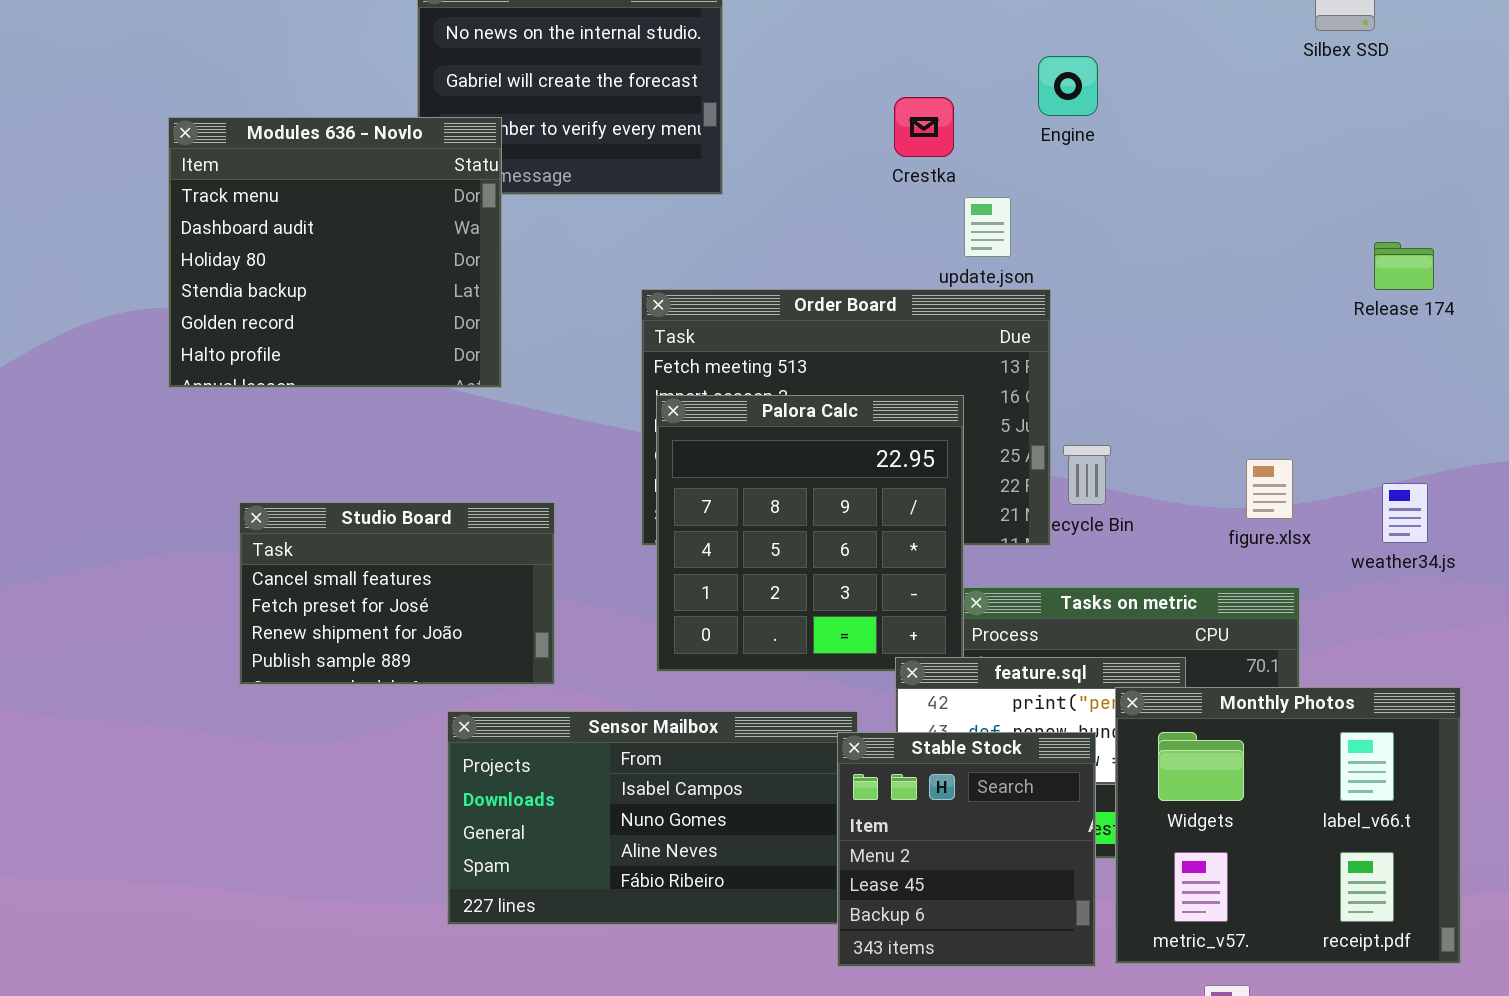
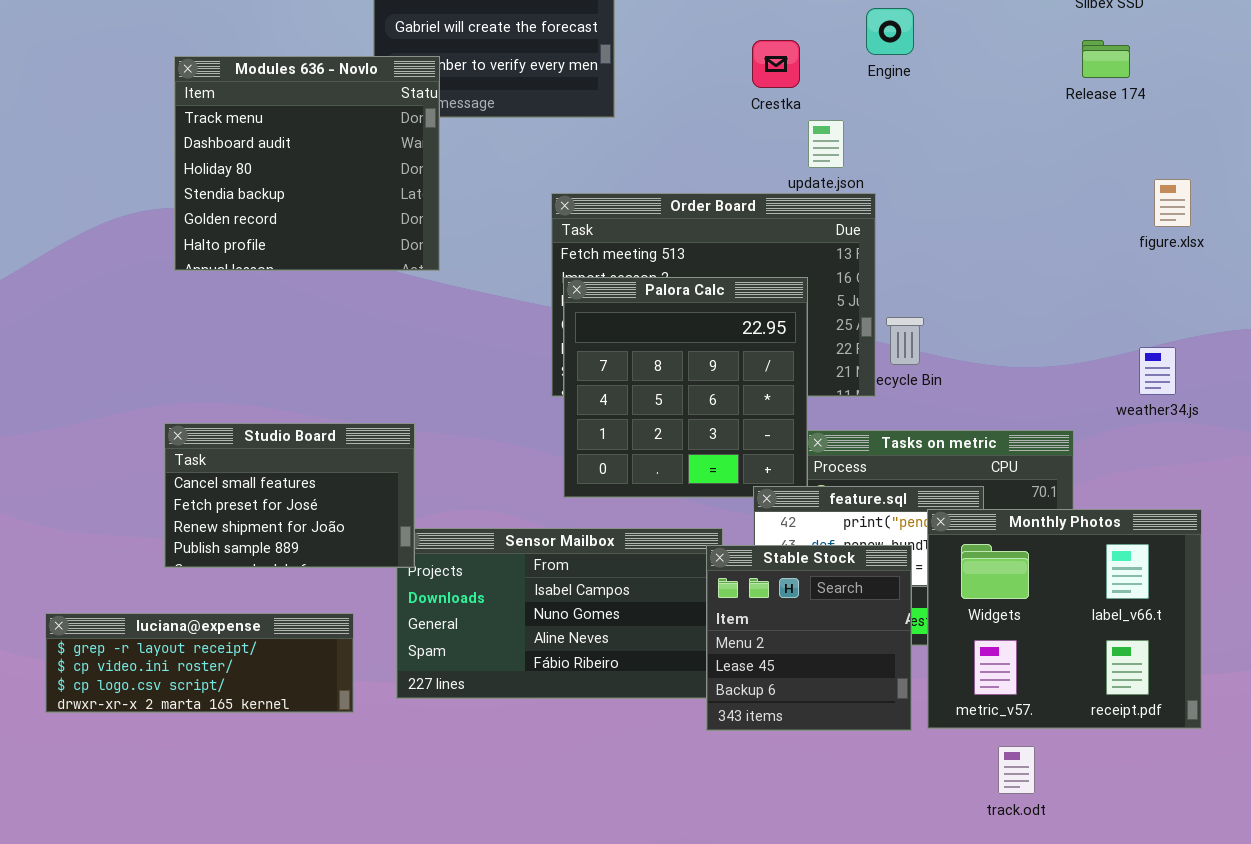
Release 174: [1374,242,1434,290] -> [1082,40,1130,78], moved
figure.xlsx: [1246,459,1293,519] -> [1154,179,1191,227], moved
Studio Board: [239,502,555,685] -> [164,423,415,568], moved
luciana@expense: none -> [45,613,354,713], opened

